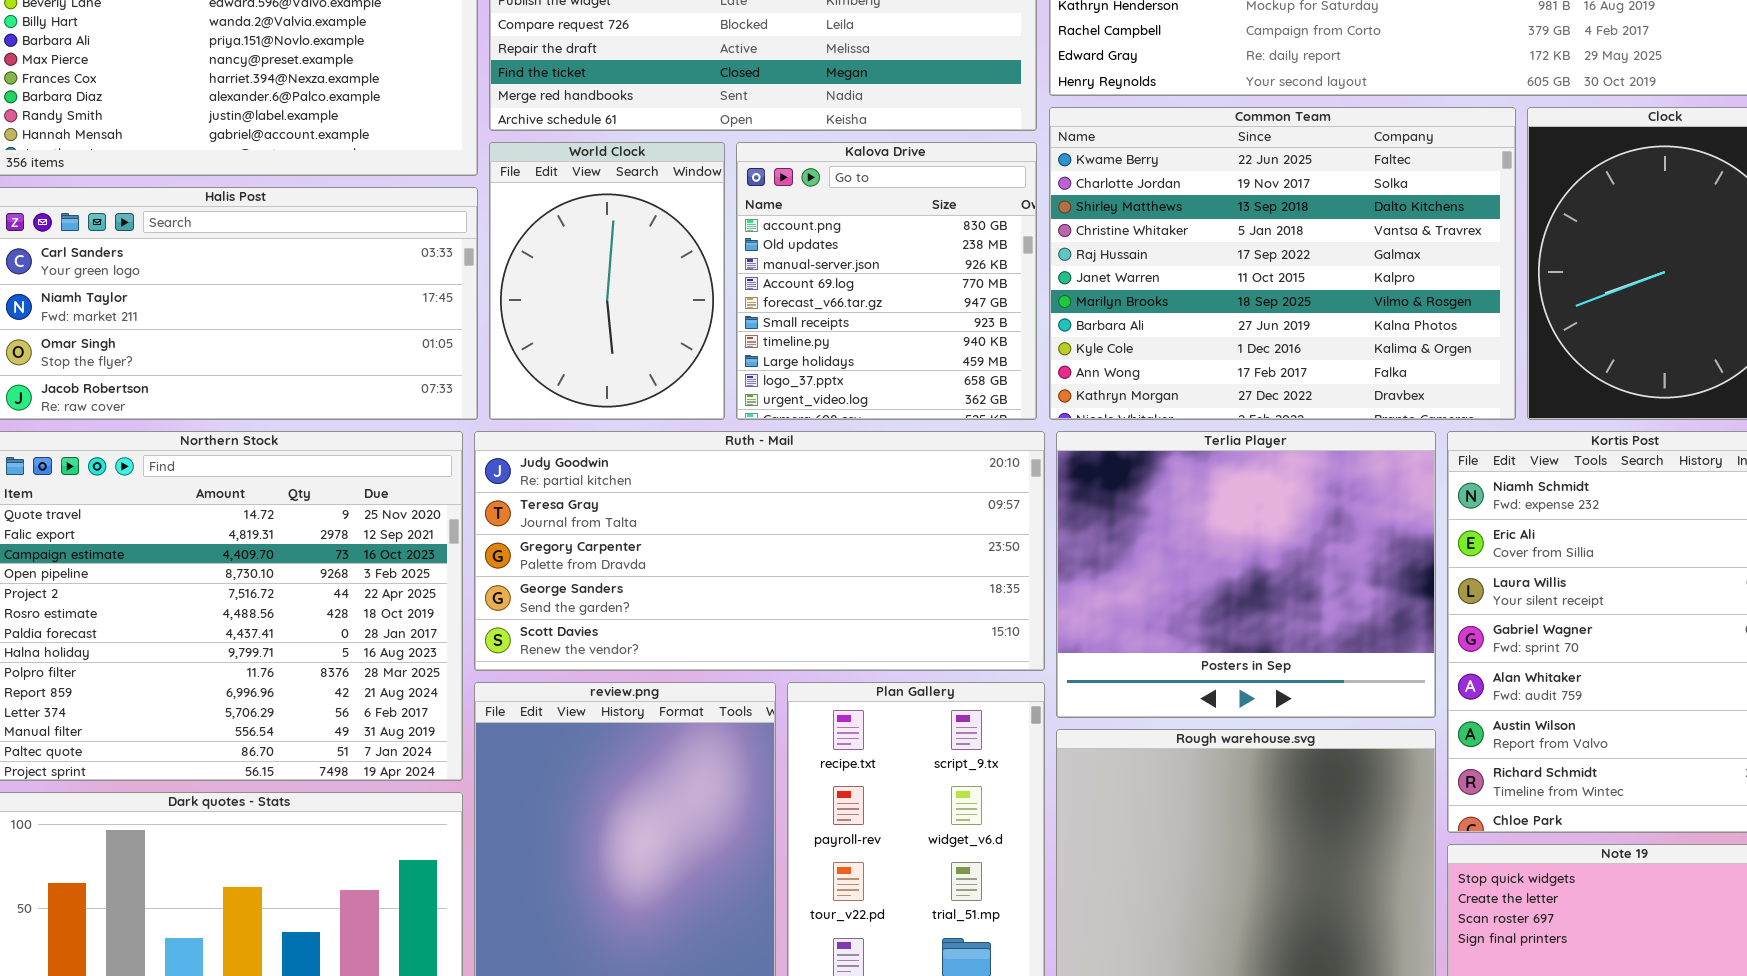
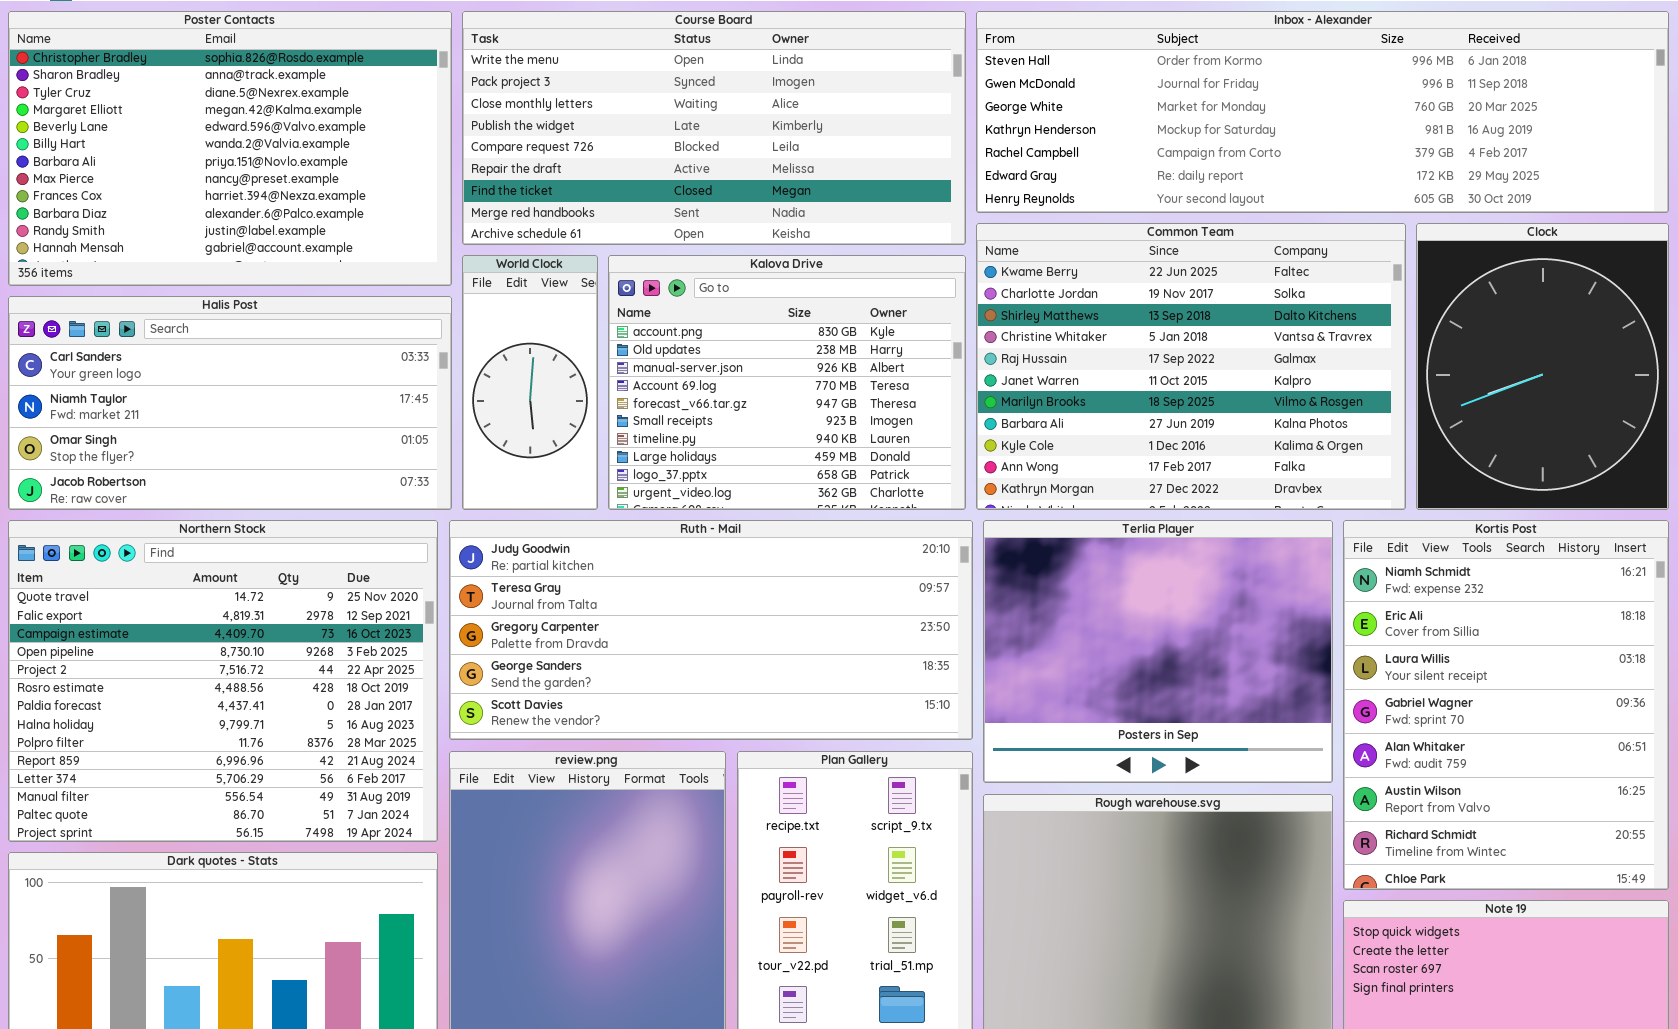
World Clock: [489,142,725,420] -> [462,255,598,510], resized
Kalova Drive: [736,142,1037,420] -> [608,255,966,510], resized

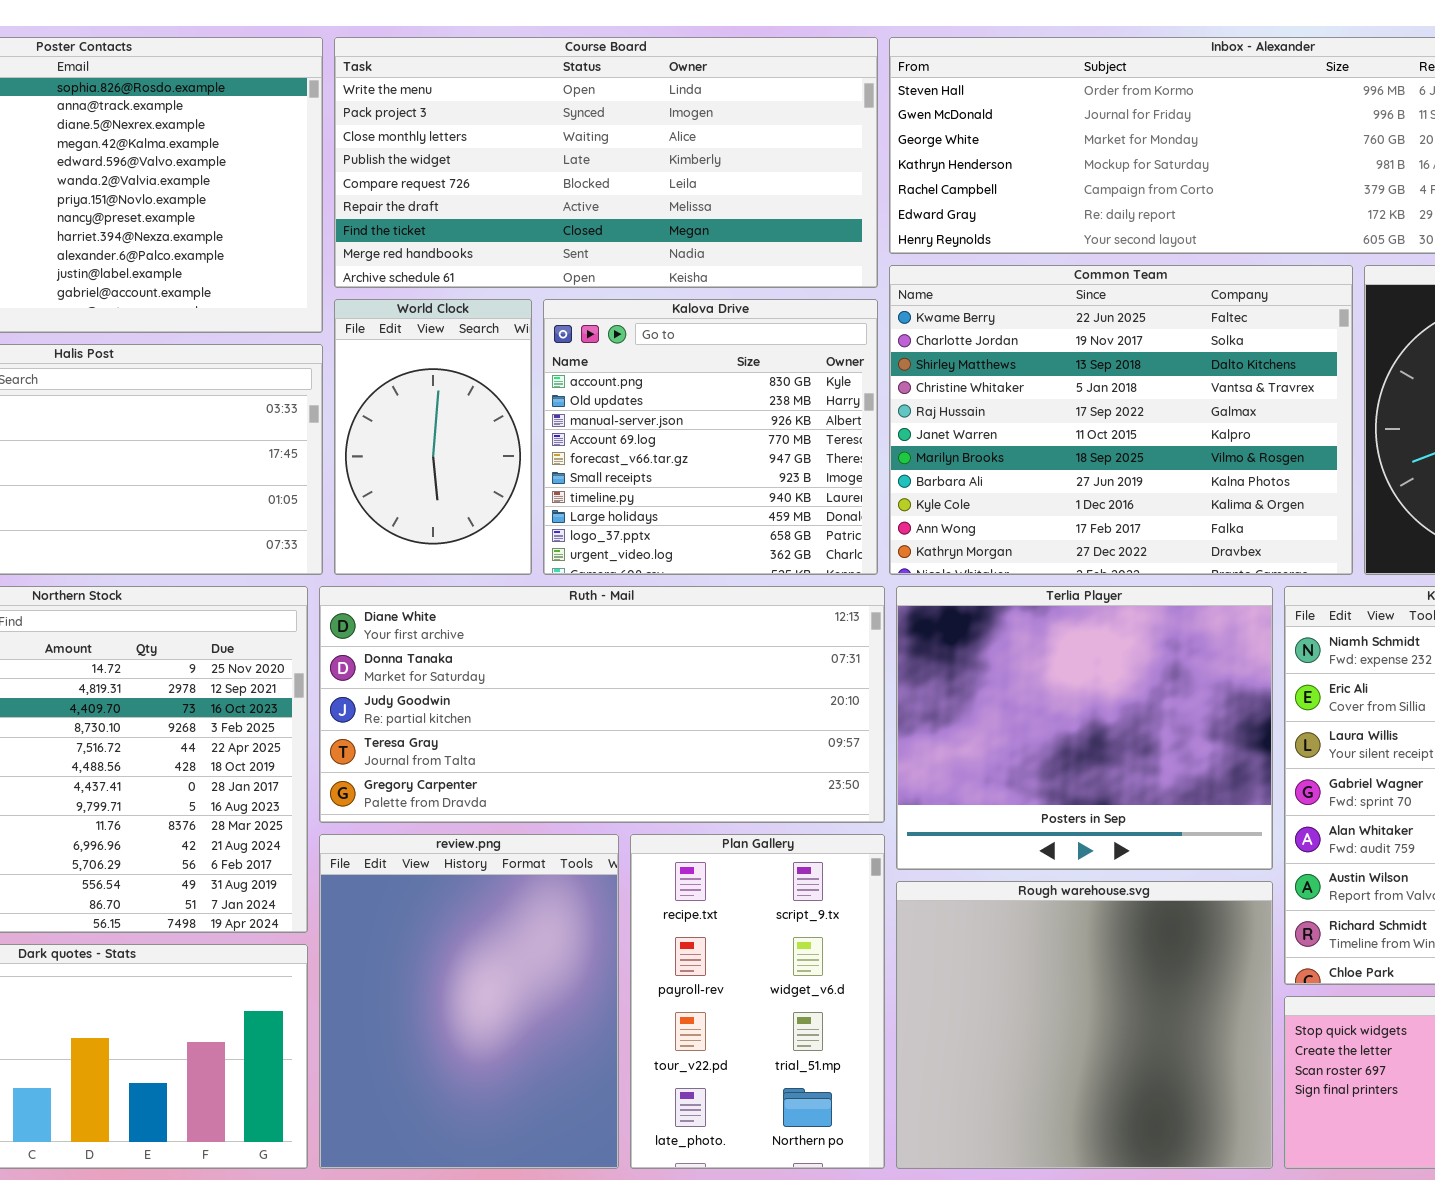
World Clock: [462,255,598,510] -> [334,299,532,575], resized
Kalova Drive: [608,255,966,510] -> [543,299,878,575], resized
Ruth - Mail: [449,520,973,740] -> [319,586,885,823], scrolled up 2 rows

